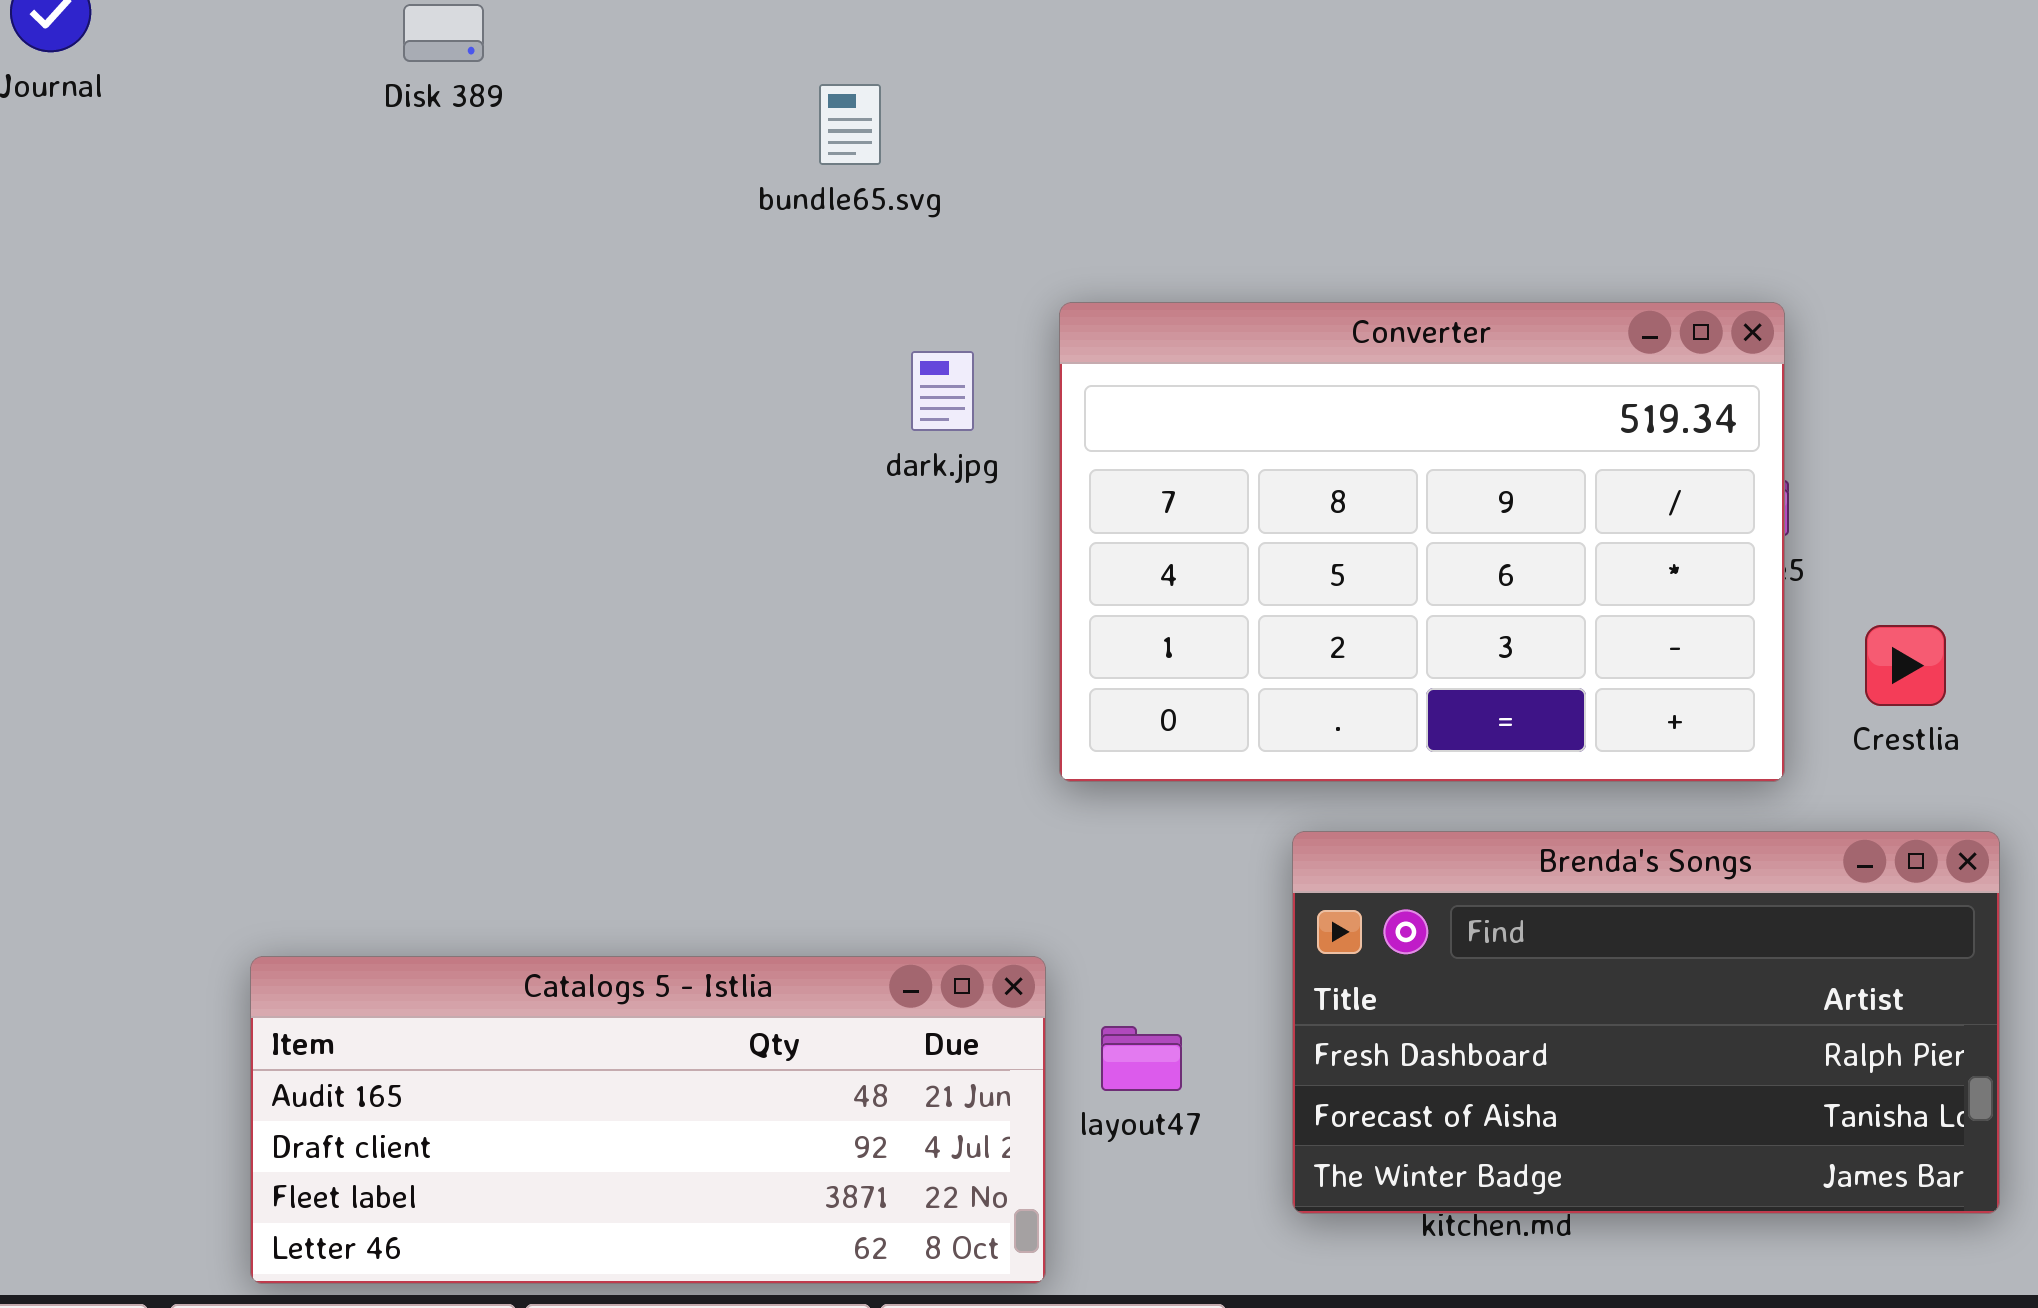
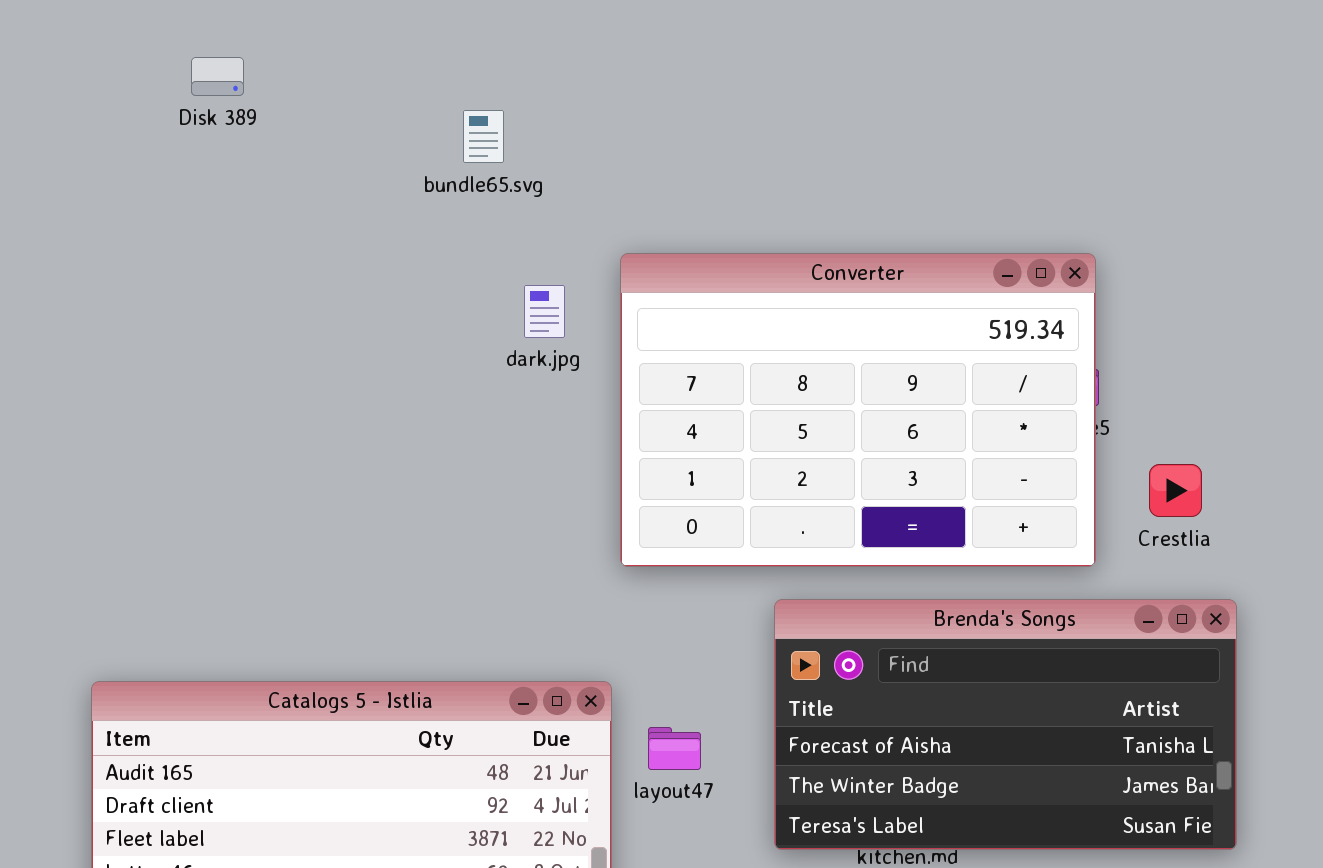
Brenda's Songs: [1292,831,2000,1214] -> [774,599,1237,850], scrolled down 1 row

